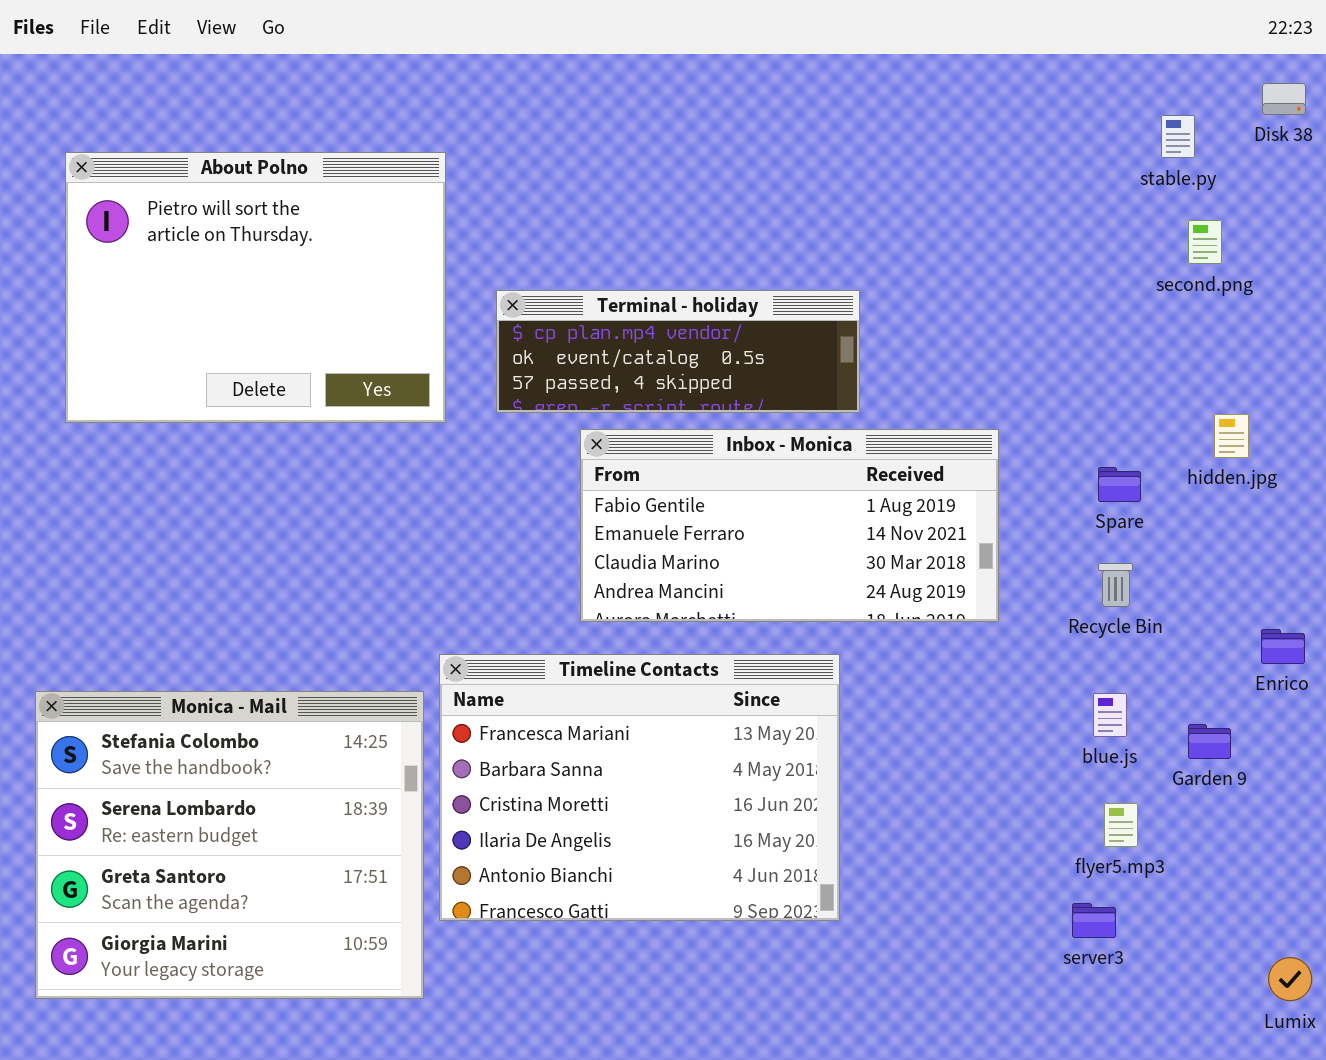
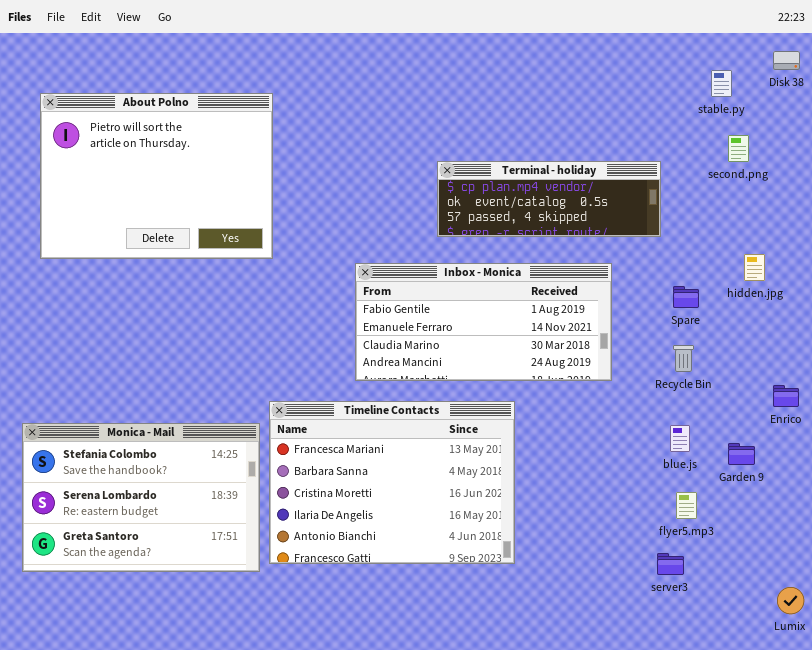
Terminal - holiday: [496,290,860,413] -> [437,161,661,237], moved
Monica - Mail: [35,691,424,999] -> [22,423,260,572], resized

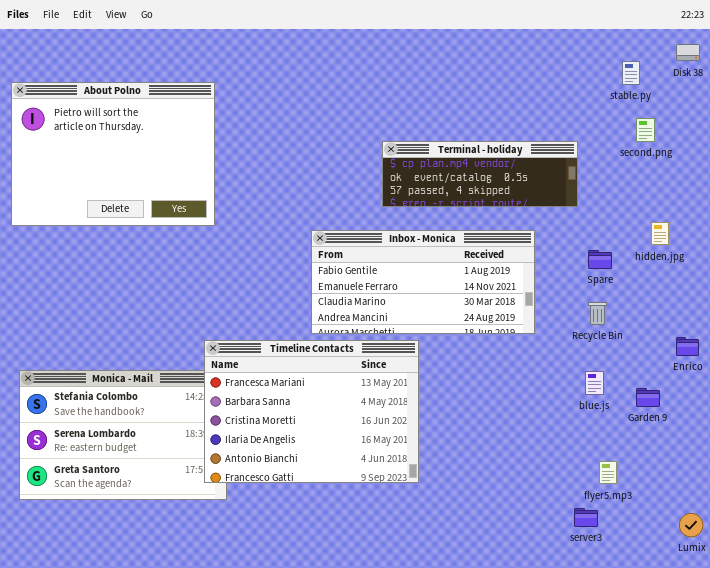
About Polno: [40,93,273,259] -> [11,82,215,226], moved
Timeline Contacts: [269,401,515,564] -> [204,340,419,483], moved
flyer5.mp3: [676,492,697,519] -> [599,461,617,484], moved
server3: [657,553,684,575] -> [574,508,598,527], moved

